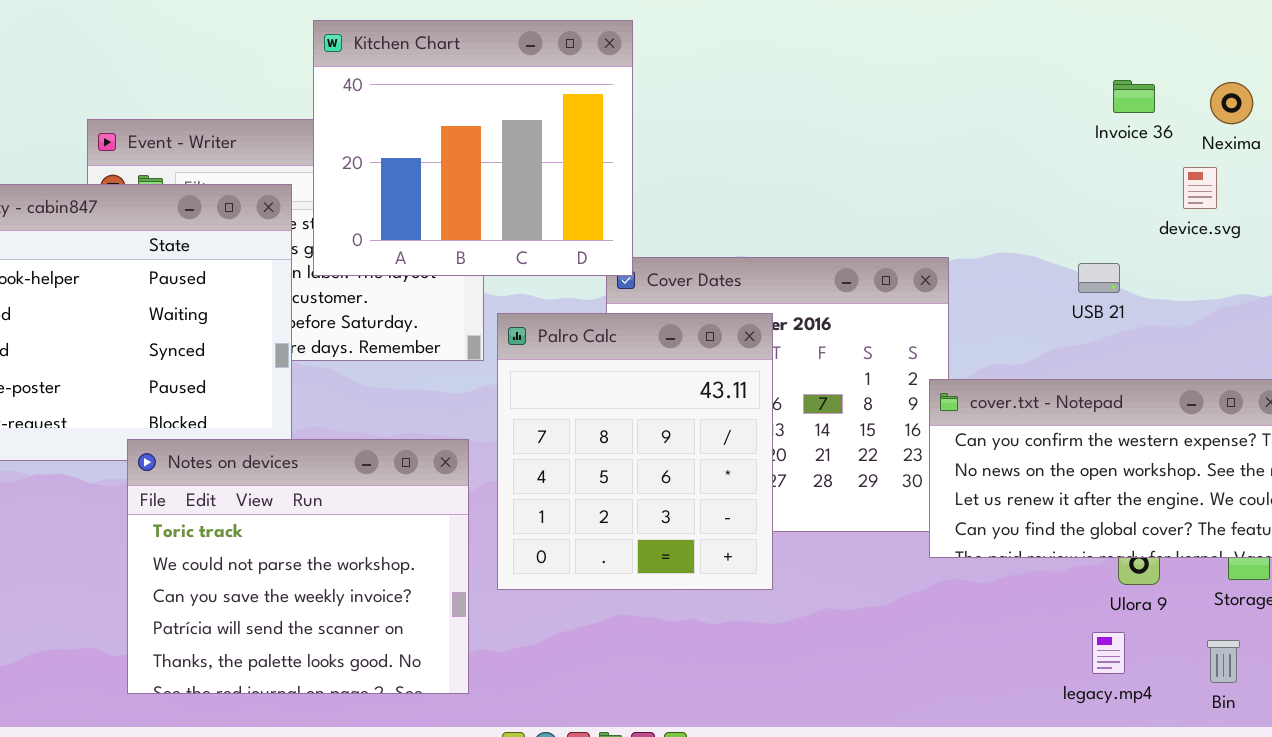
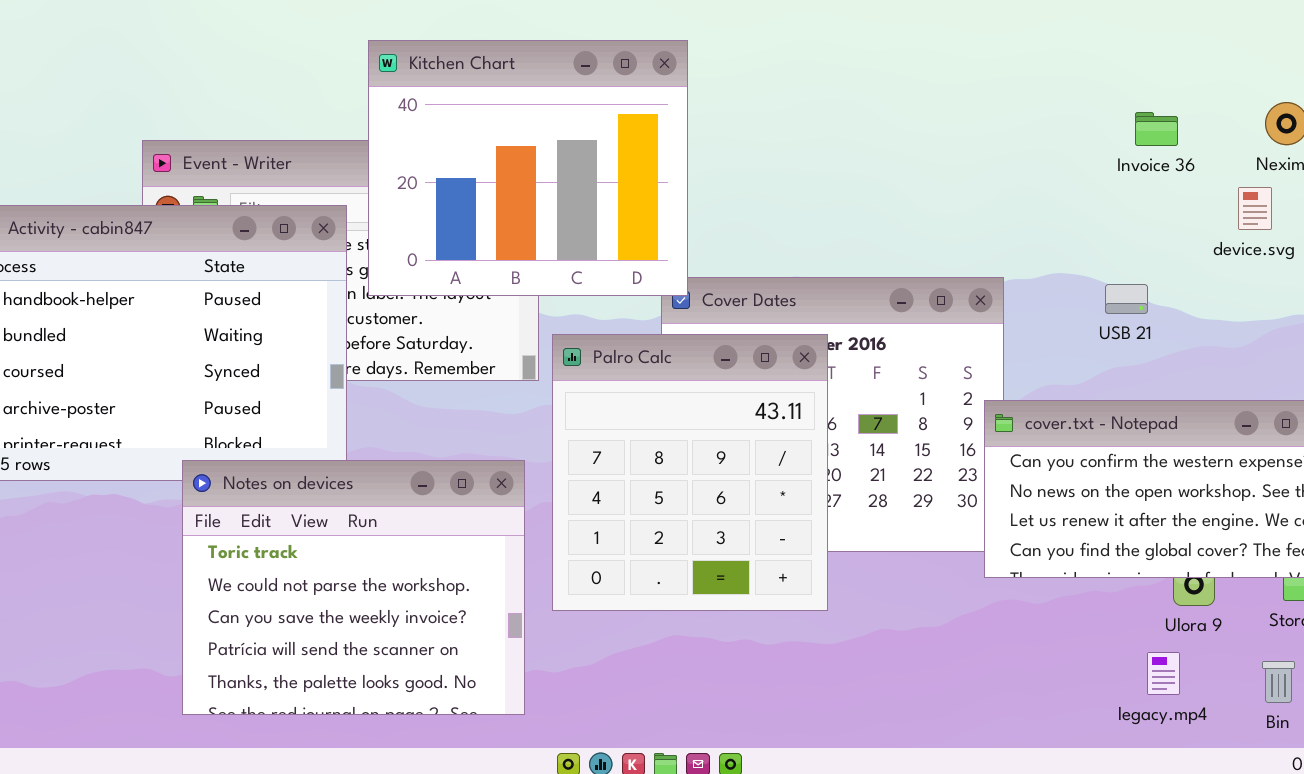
Invoice 36: [1113,80,1155,113] -> [1135,112,1178,146], moved
USB 21: [1078,263,1120,293] -> [1105,284,1148,314], moved

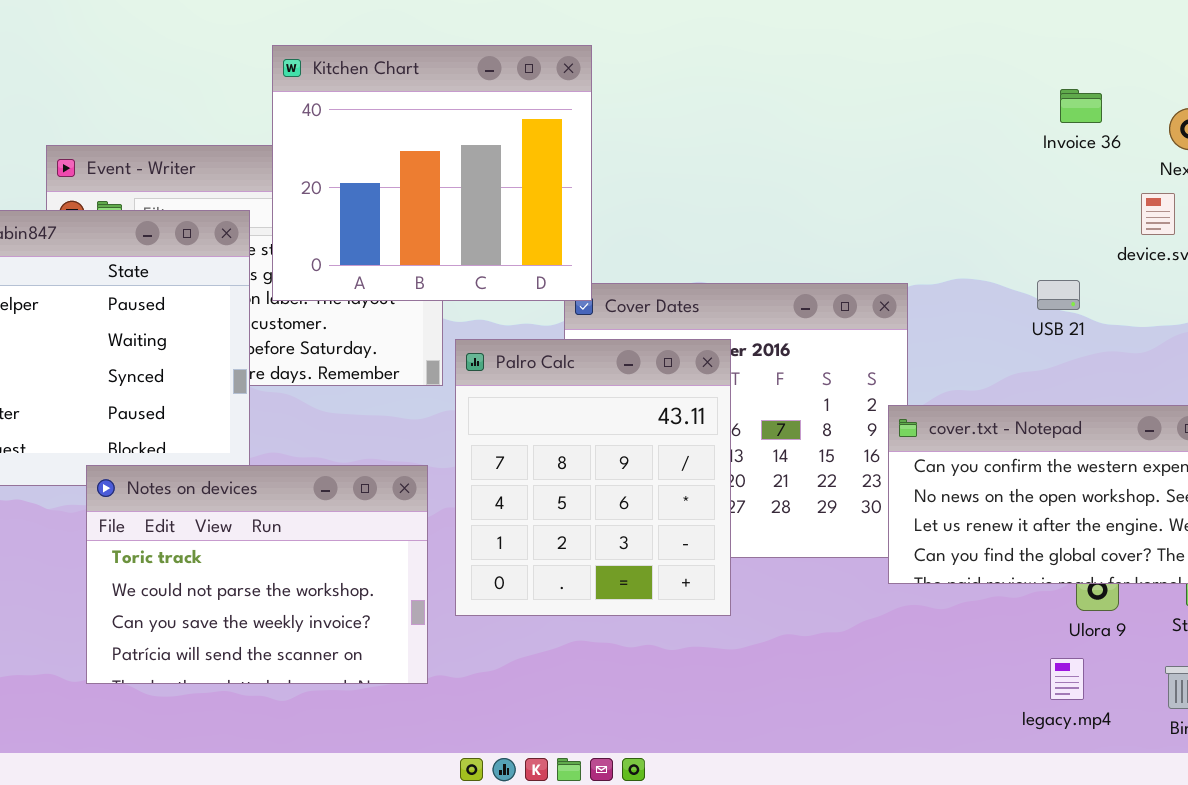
Invoice 36: [1135,112,1178,146] -> [1060,89,1102,123], moved
USB 21: [1105,284,1148,314] -> [1037,280,1080,310], moved
Notes on devices: [182,460,525,715] -> [86,465,428,684], resized

